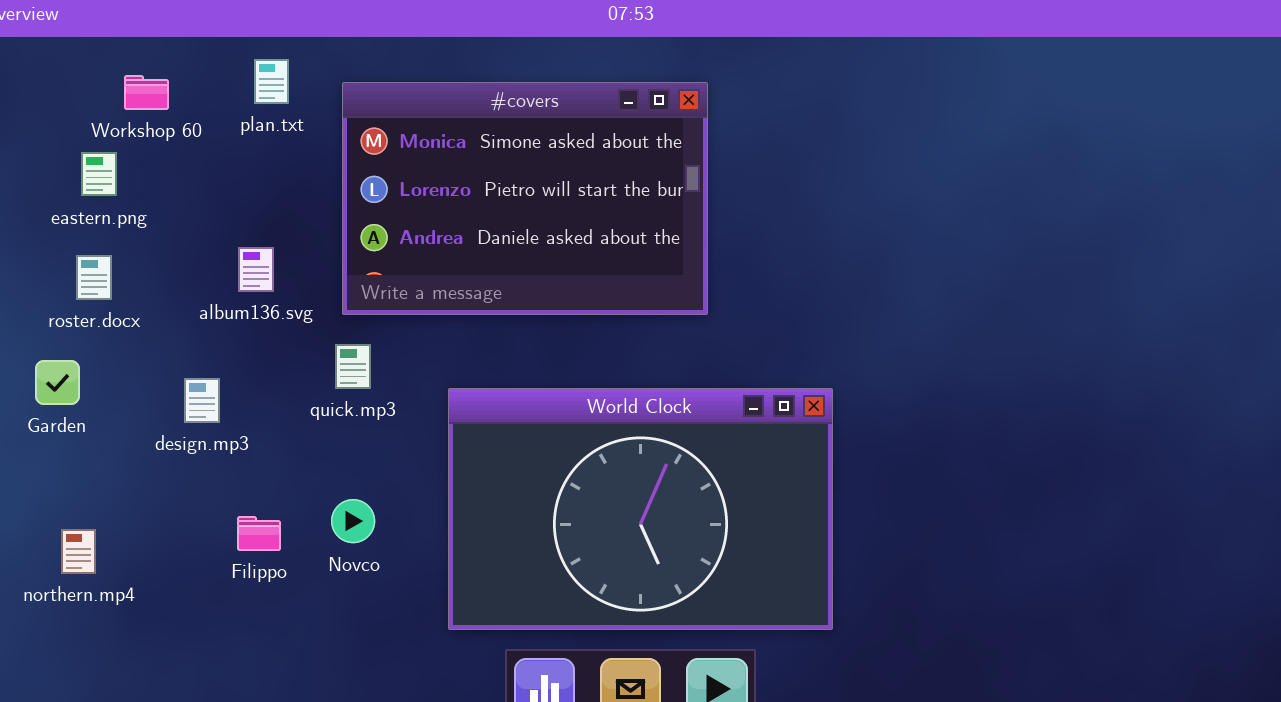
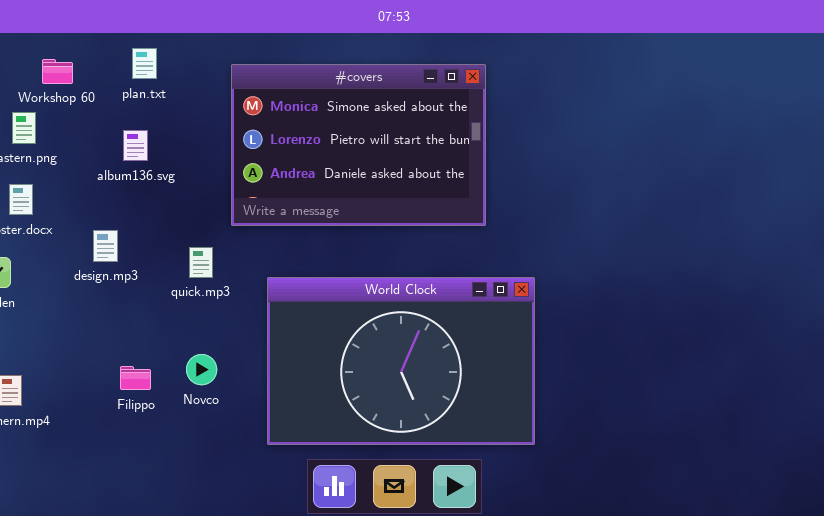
#covers: [342,82,708,315] -> [231,64,486,226], moved
album136.svg: [238,247,274,292] -> [123,130,148,161], moved
design.mp3: [184,378,220,423] -> [93,230,118,262], moved

